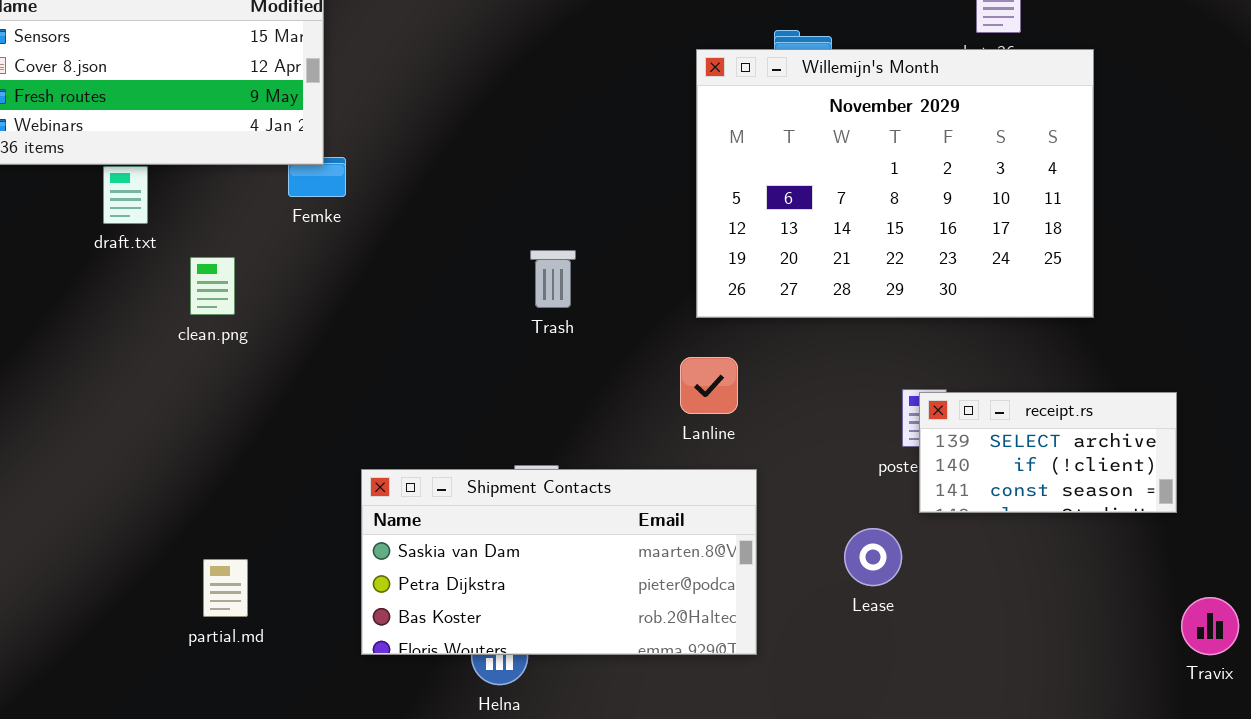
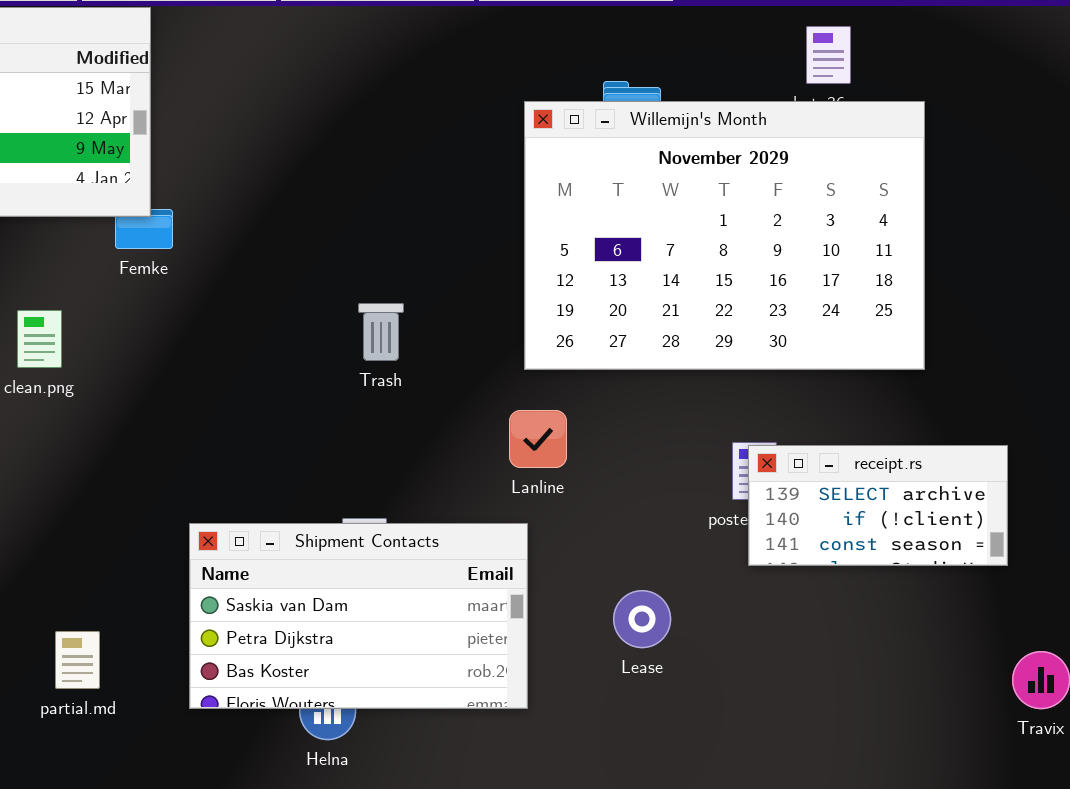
Shipment Contacts: [361,469,757,655] -> [189,523,528,709], resized
Lease: [844,528,902,586] -> [613,590,671,648], moved
partial.md: [203,559,248,617] -> [55,631,100,689], moved

